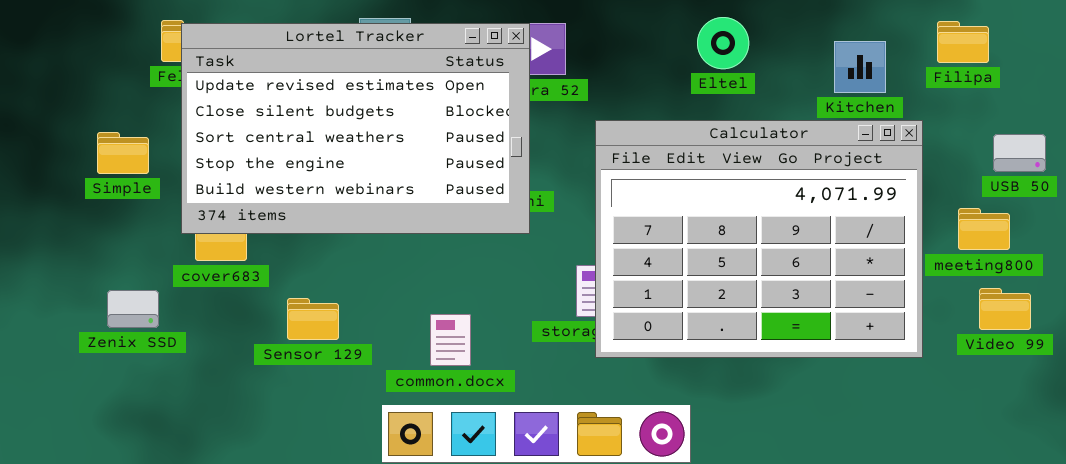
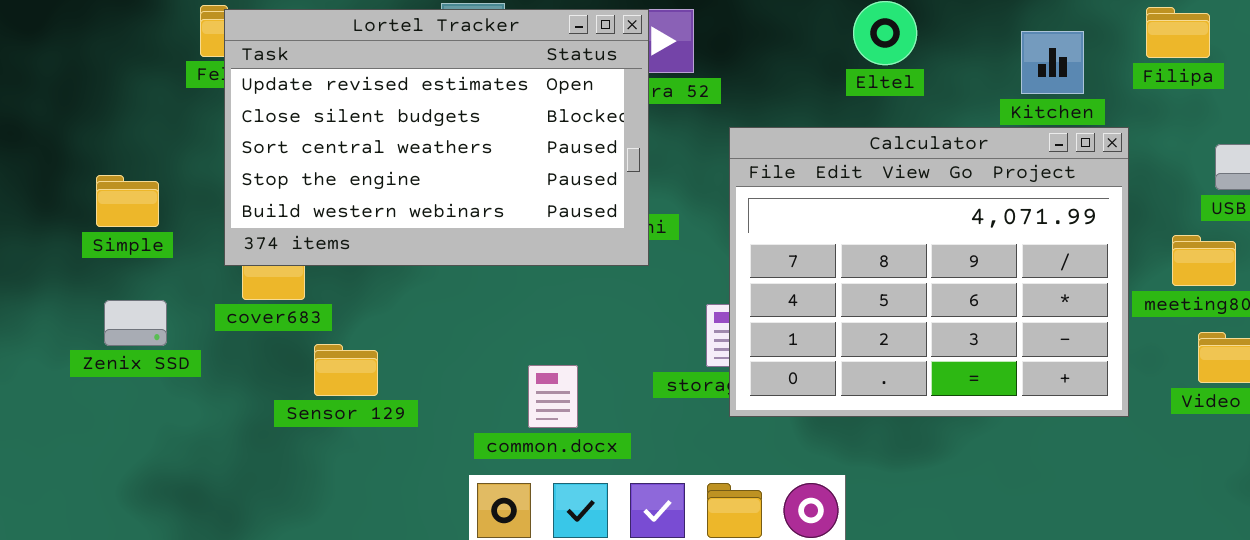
Simple: [97,132,149,174] -> [96,175,159,227], moved
Zenix SSD: [107,290,159,328] -> [104,300,167,346], moved
Sensor 129: [287,298,339,340] -> [314,344,378,396], moved

